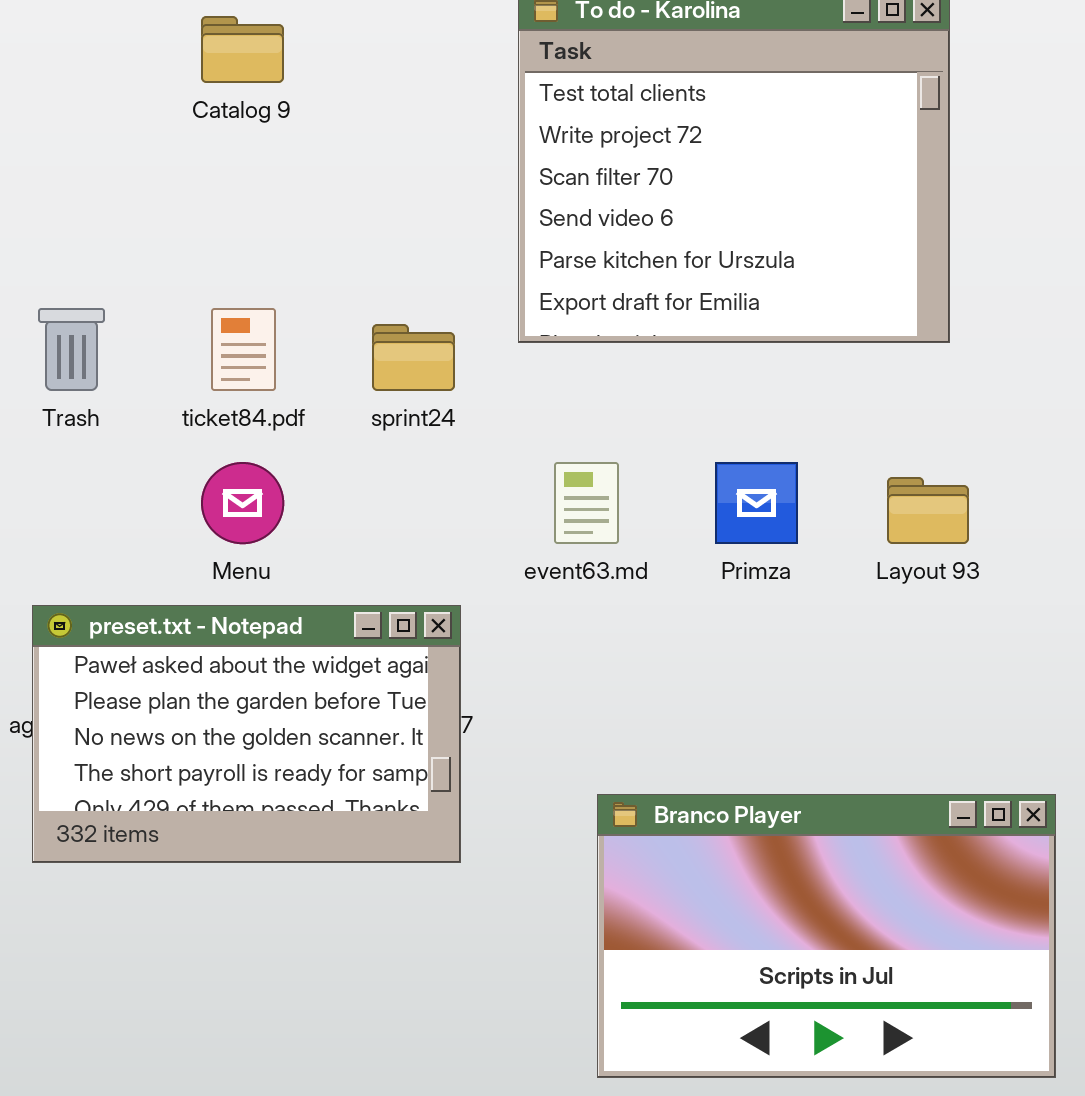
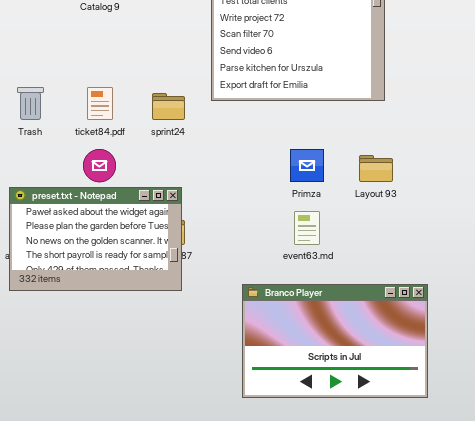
event63.md: [554,462,619,544] -> [294,211,320,245], moved
preset.txt - Notepad: [32,605,461,863] -> [9,187,182,291], moved

